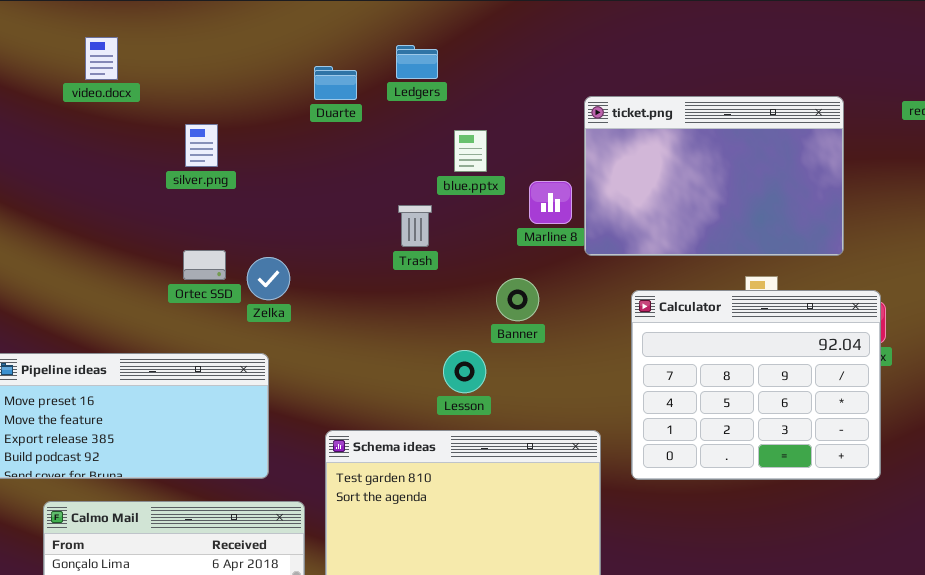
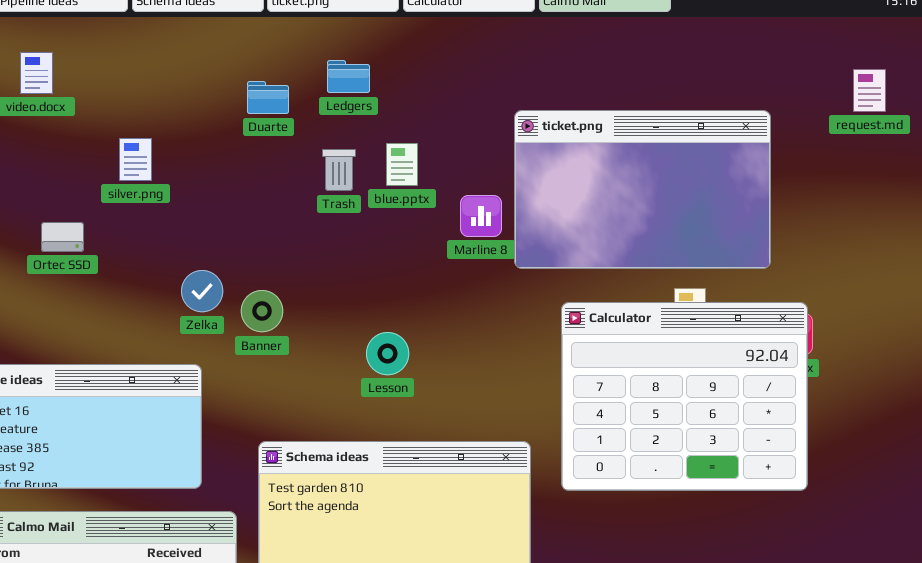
Trash: [398,205,432,247] -> [322,149,356,191], moved
Ortec SSD: [183,250,226,280] -> [41,222,84,252], moved
Banner: [496,278,539,321] -> [241,290,283,332], moved
Lesson: [443,350,486,393] -> [366,332,409,375], moved

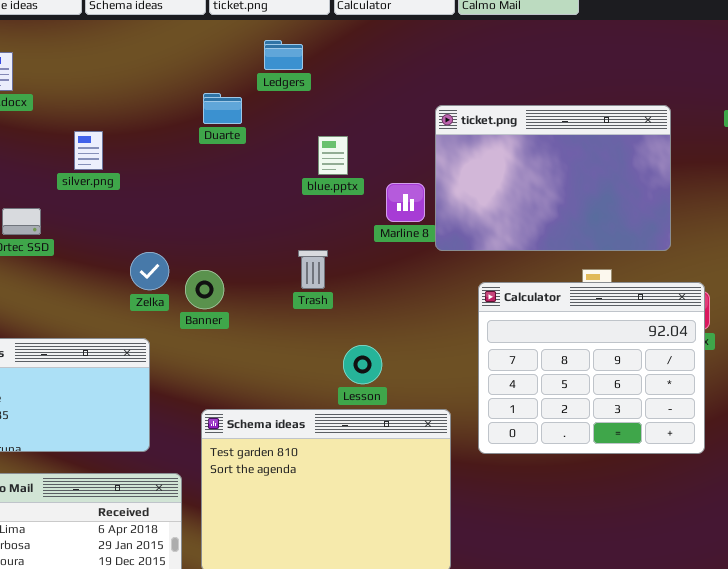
Ledgers: [327,60,370,93] -> [264,40,303,70], moved
Duarte: [247,81,289,114] -> [203,93,242,124], moved
Trash: [322,149,356,191] -> [298,250,328,289], moved
Lesson: [366,332,409,375] -> [343,345,382,384], moved

